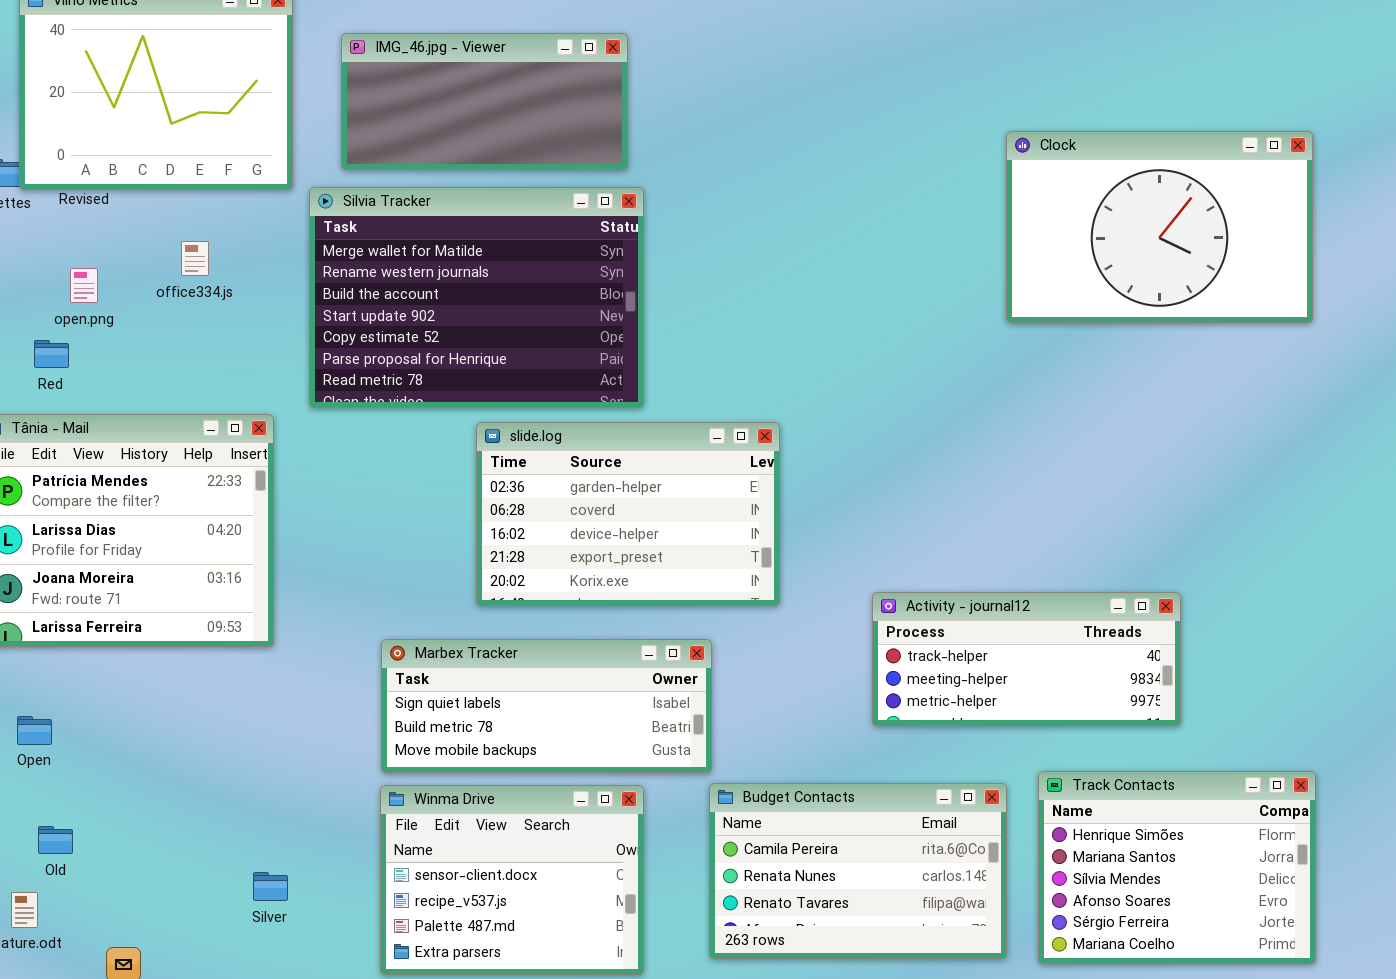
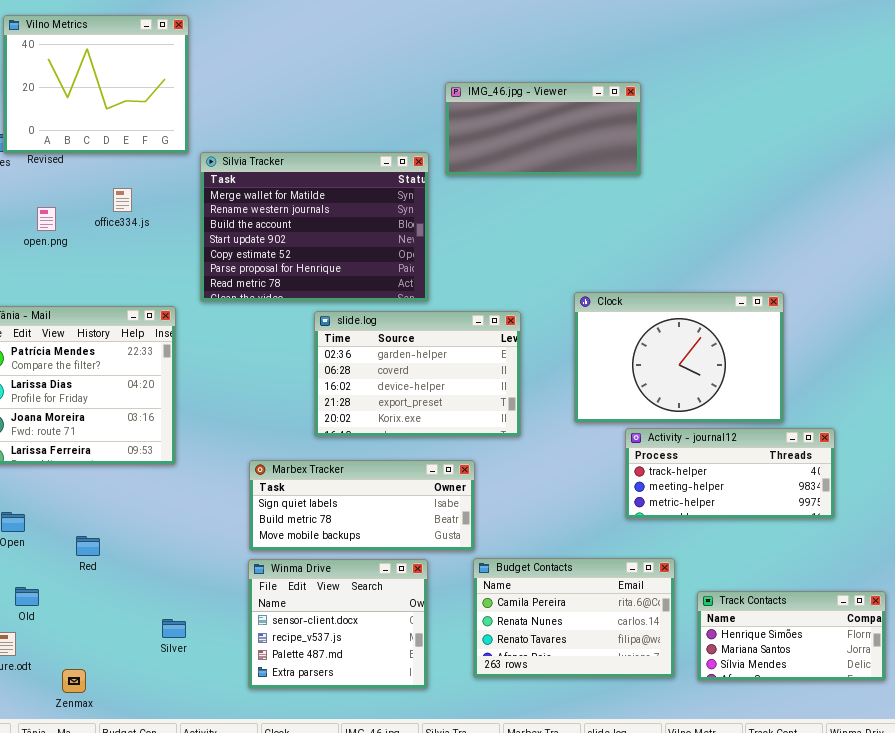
IMG_46.jpg - Viewer: [341,33,628,170] -> [445,82,641,176], moved
Clock: [1006,131,1313,323] -> [574,292,784,423], moved
Red: [34,340,69,368] -> [76,536,100,556], moved
Activity - journal12: [872,592,1181,726] -> [625,428,835,519], moved
Track Contacts: [1038,771,1316,964] -> [697,591,886,681], resized

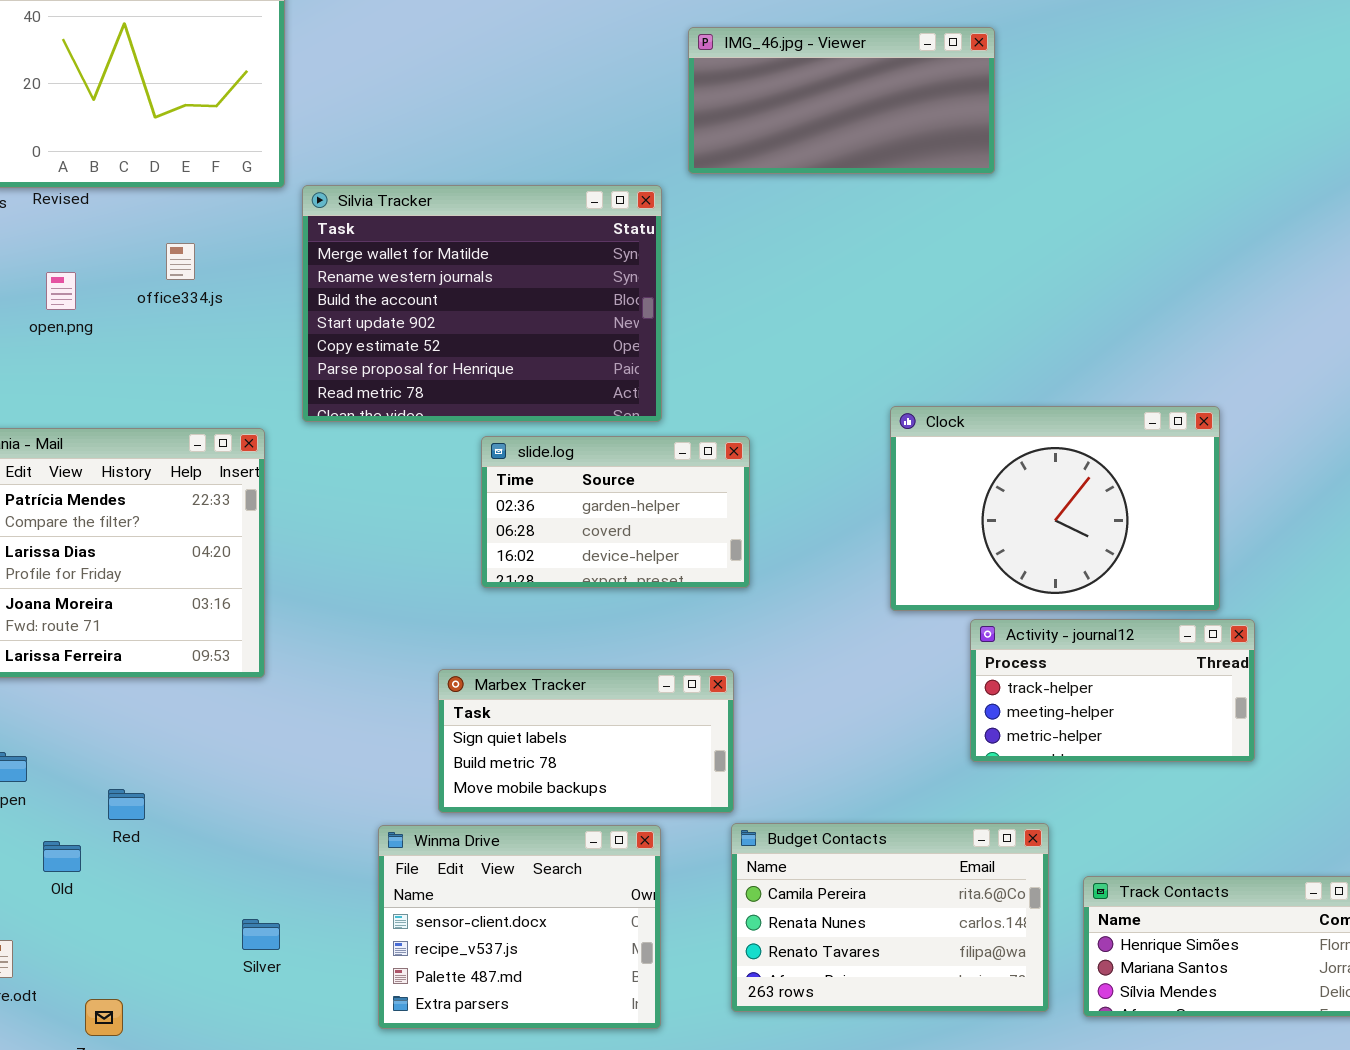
IMG_46.jpg - Viewer: [445,82,641,176] -> [688,27,995,174], moved
slide.log: [314,311,521,437] -> [481,436,750,588], resized
Activity - journal12: [625,428,835,519] -> [970,619,1255,762], resized
Marbex Tracker: [249,460,475,551] -> [438,669,734,813], resized
Old: [15,587,39,606] -> [43,841,81,872], moved

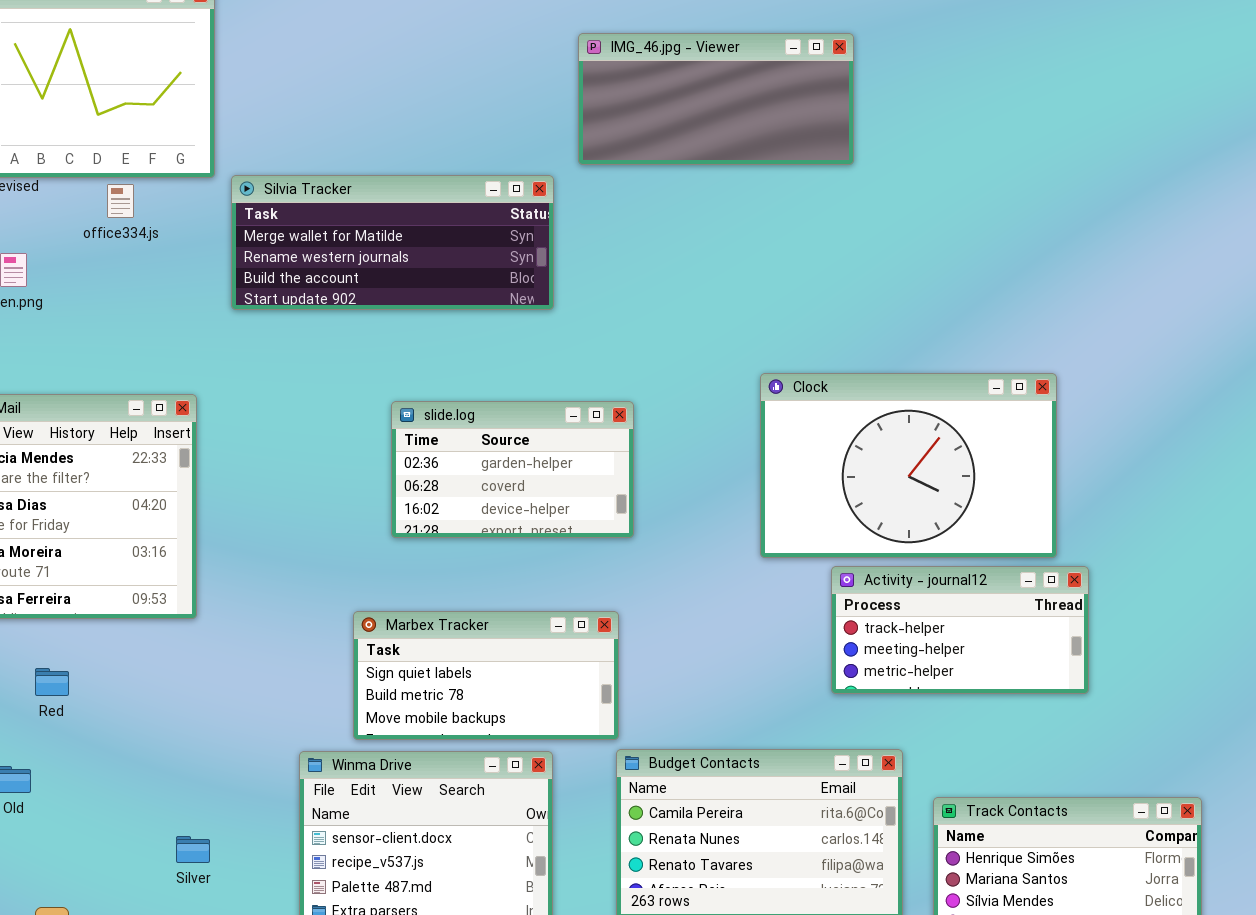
Silvia Tracker: [302,185,662,422] -> [231,175,554,310], resized
office334.js: [166,243,195,280] -> [107,184,134,218], moved
Red: [108,789,145,820] -> [35,668,69,696], moved

